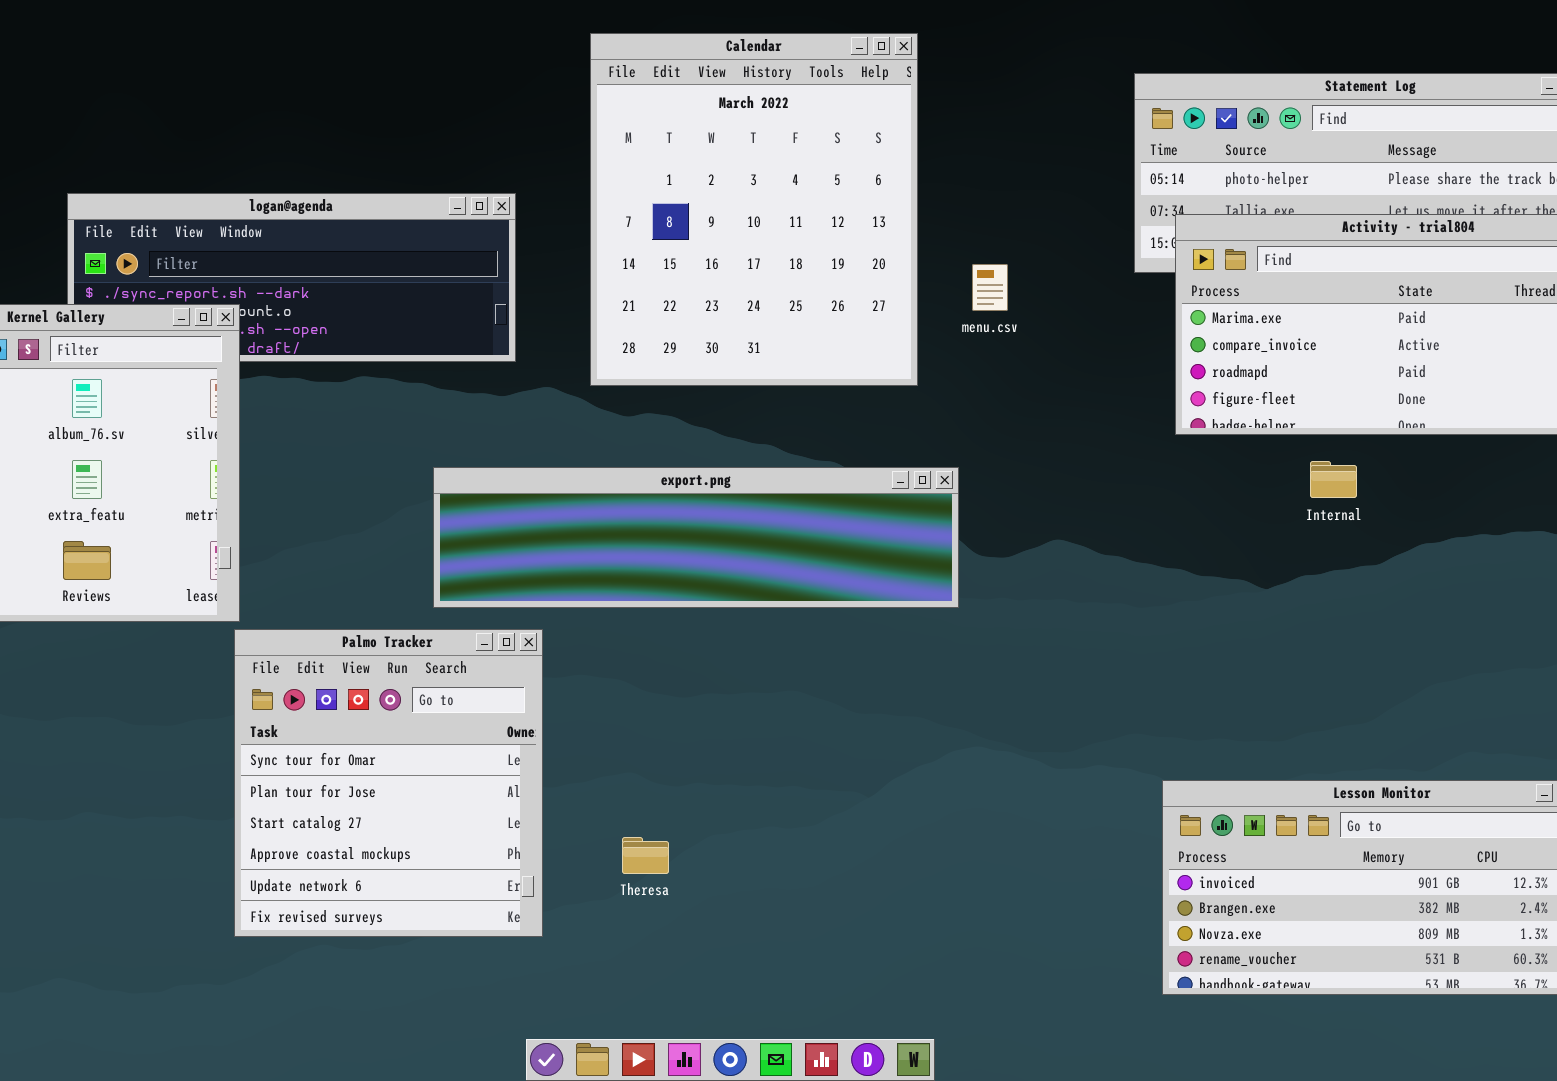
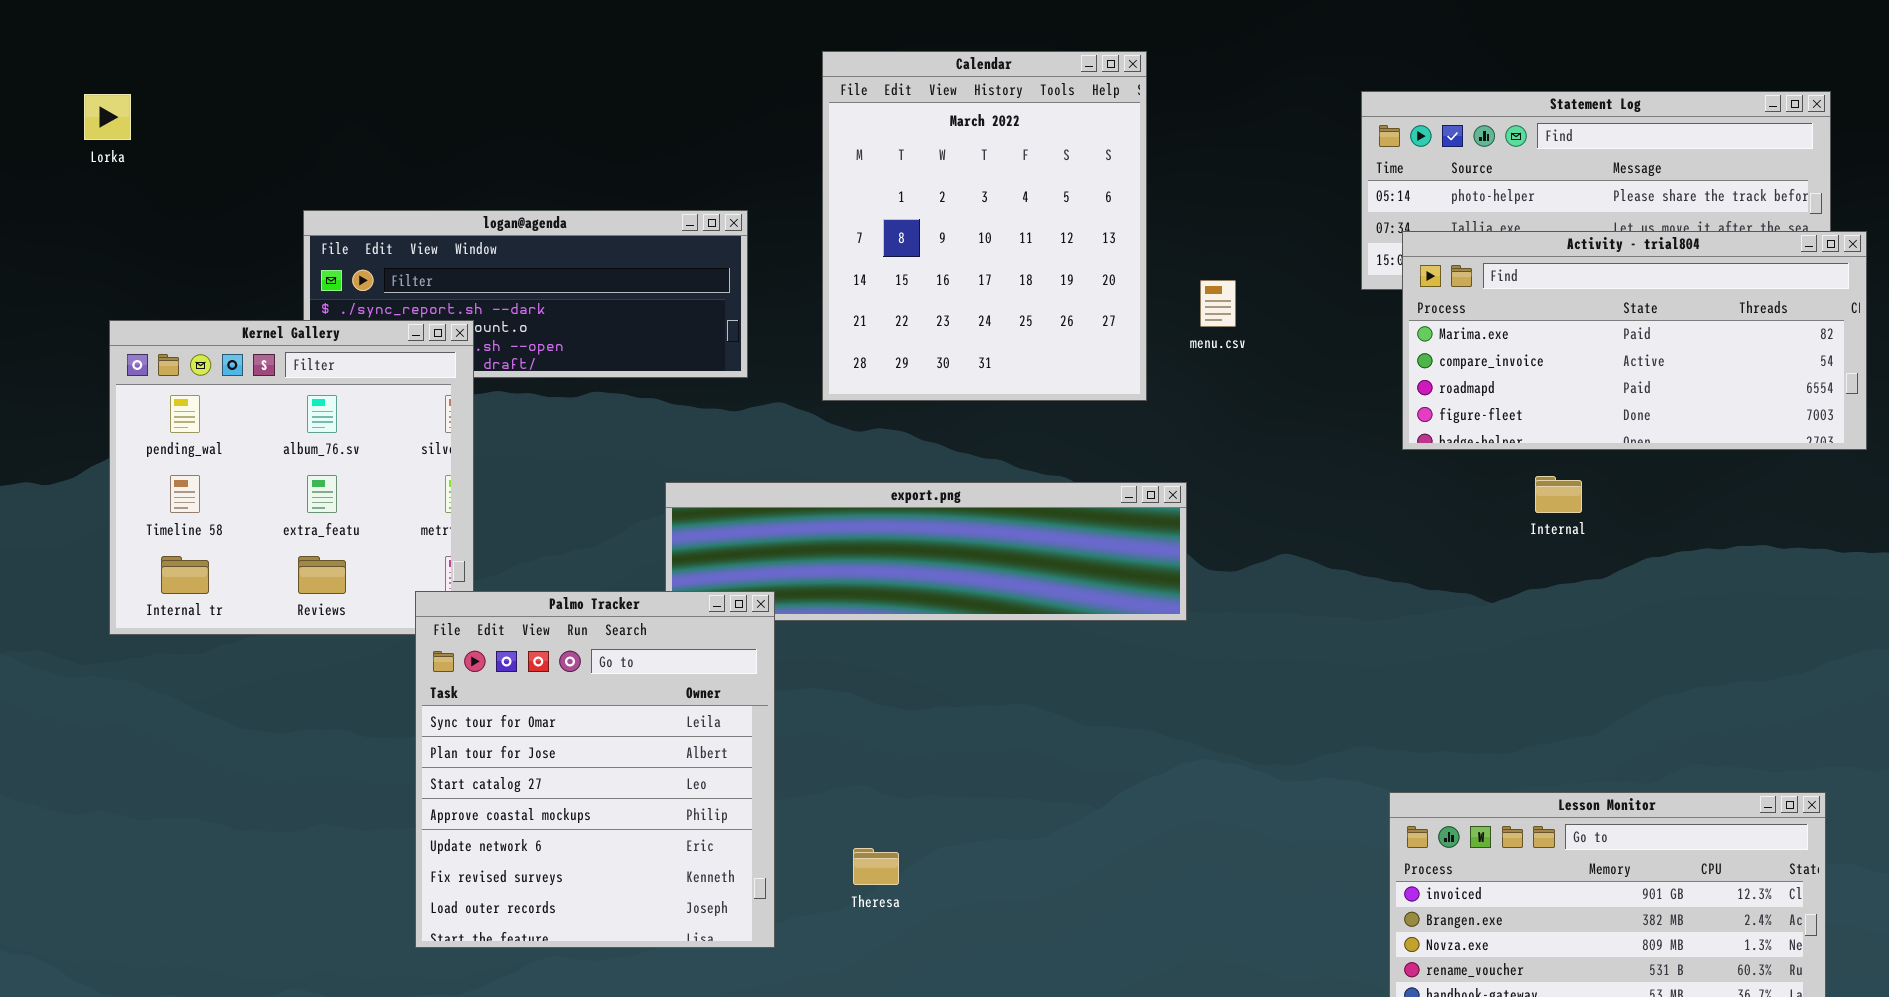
Palmo Tracker: [234,629,543,937] -> [415,591,775,948], resized

